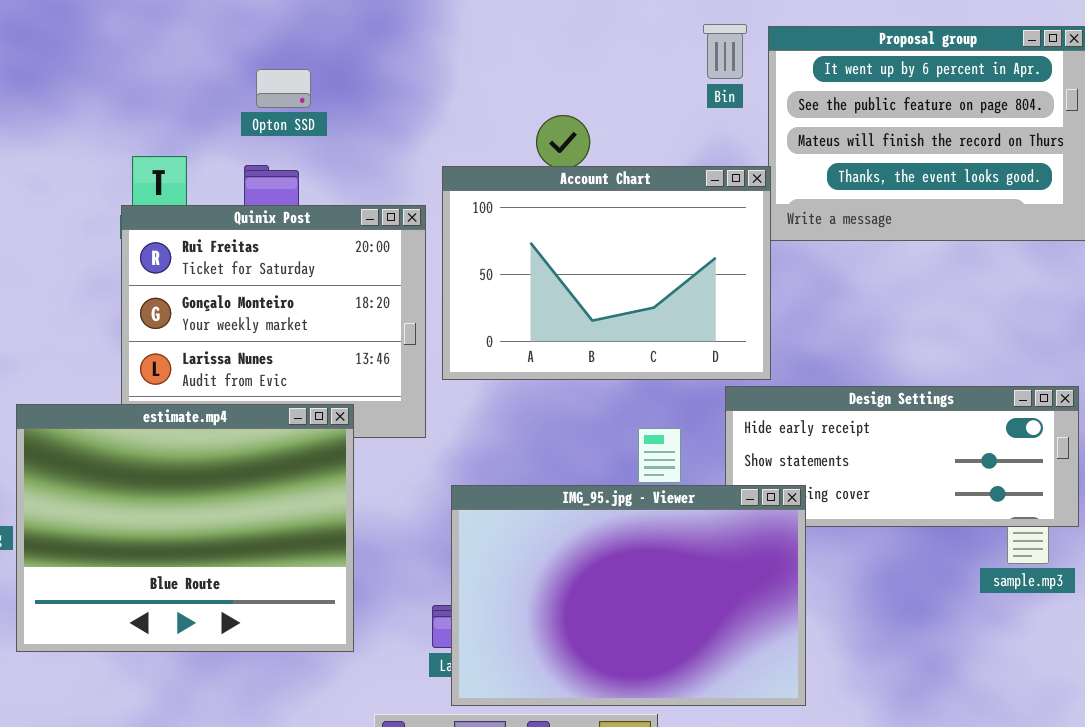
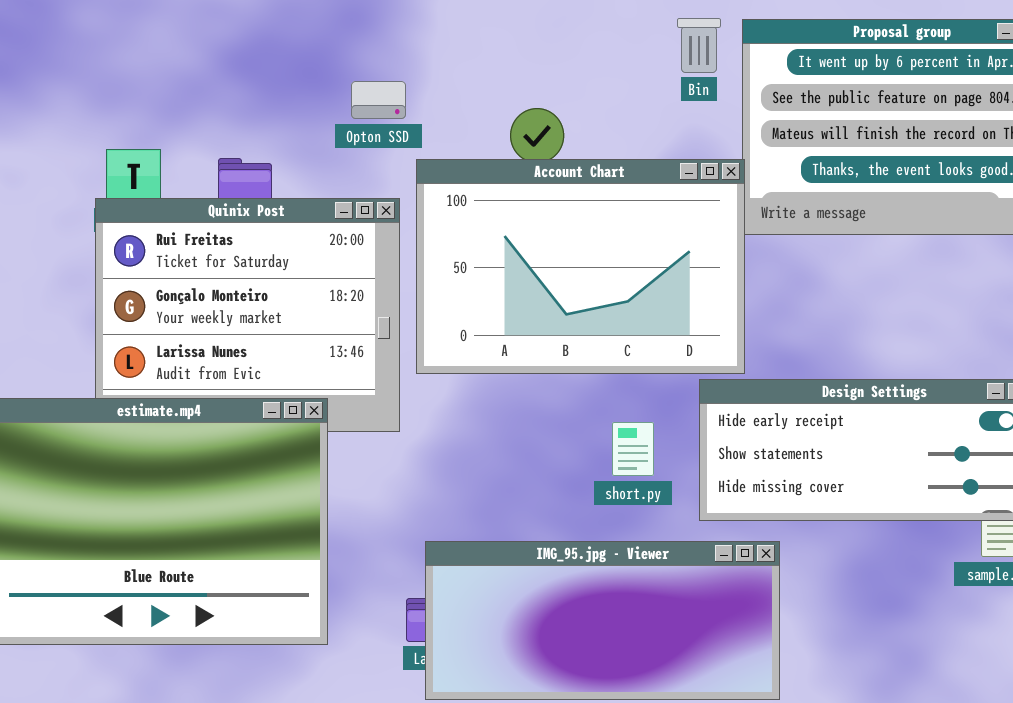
Opton SSD: [256,69,311,108] -> [351,81,406,119], moved
IMG_95.jpg - Viewer: [451,485,806,706] -> [425,541,780,700], resized

